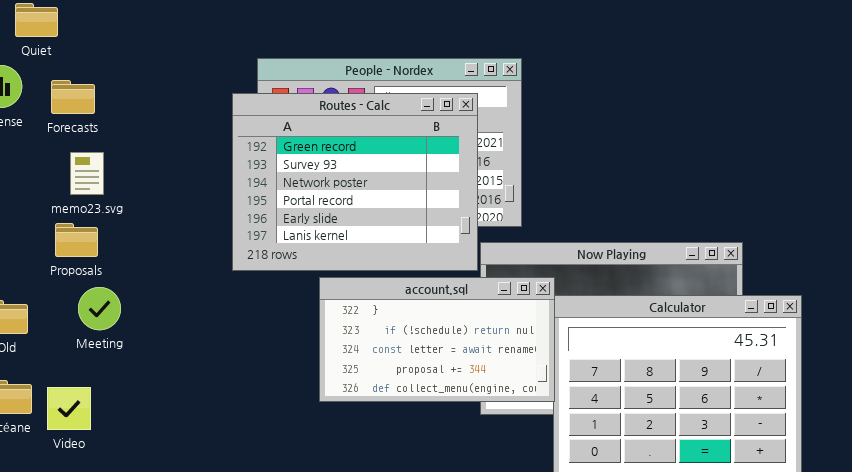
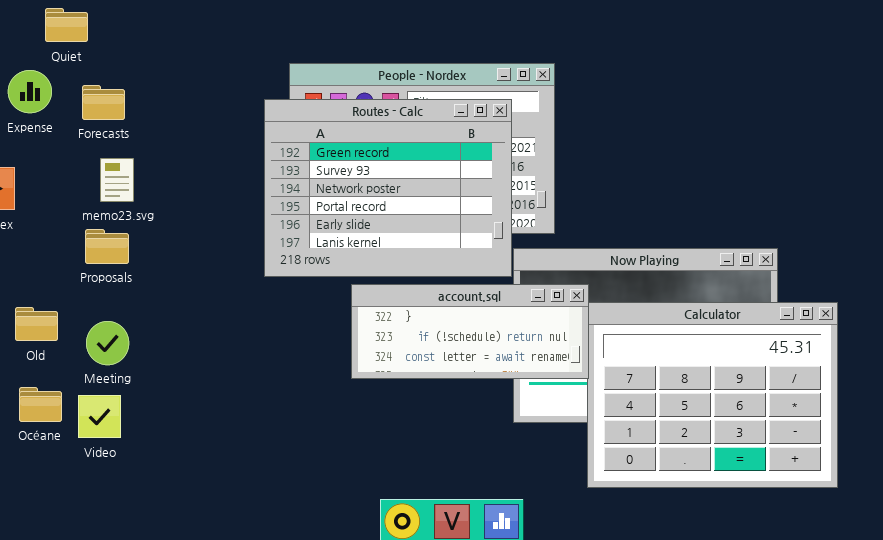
account.sql: [319,277,555,402] -> [351,284,589,379], resized
Meeting: [78,287,121,330] -> [86,321,129,365], moved

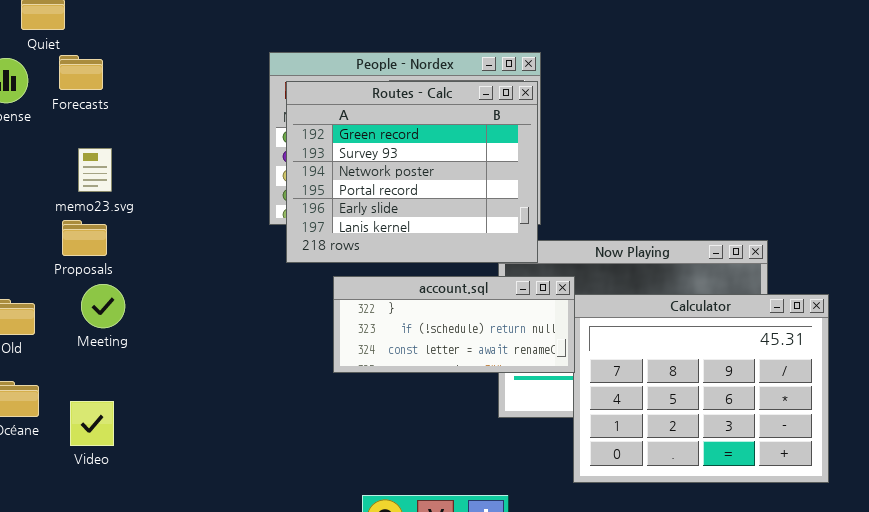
Forecasts: [82,85,125,120] -> [59,55,103,90], moved
Routes - Calc: [264,99,512,277] -> [286,81,538,263], moved
Meeting: [86,321,129,365] -> [81,284,125,328], moved
Video: [78,395,121,438] -> [70,401,114,446], moved

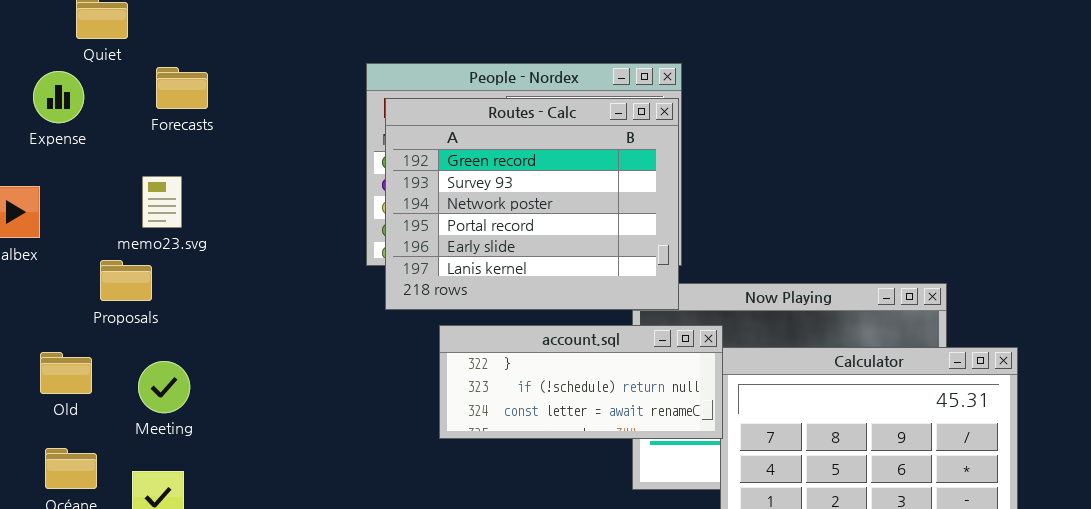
Forecasts: [59,55,103,90] -> [156,67,208,109], moved
Proposals: [62,220,107,256] -> [100,260,152,301], moved
Meeting: [81,284,125,328] -> [138,361,190,413], moved

